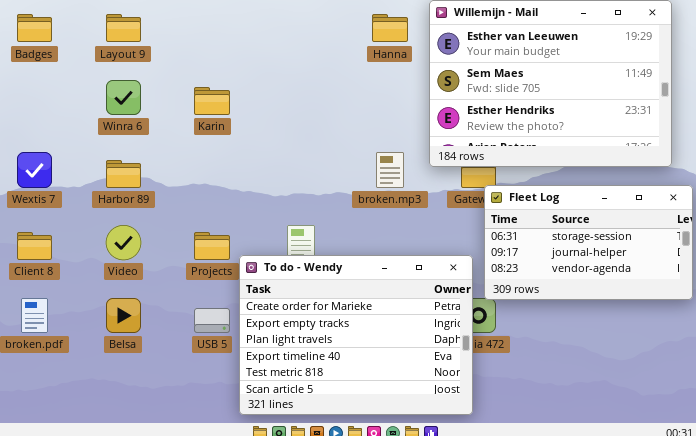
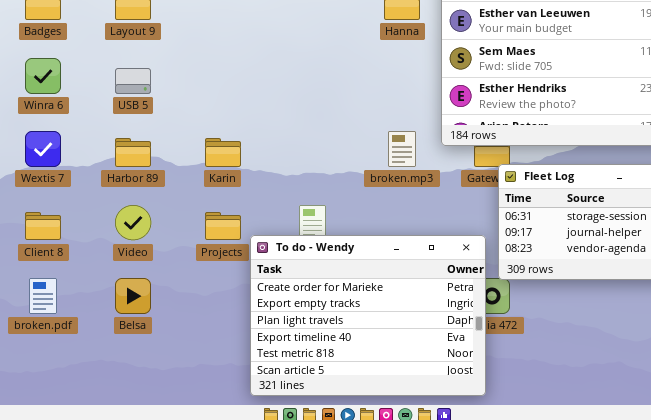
Winra 6: [106,80,141,115] -> [25,58,61,94], moved
Karin: [194,87,230,115] -> [205,138,241,167], moved
USB 5: [194,308,230,333] -> [115,68,151,94], moved

